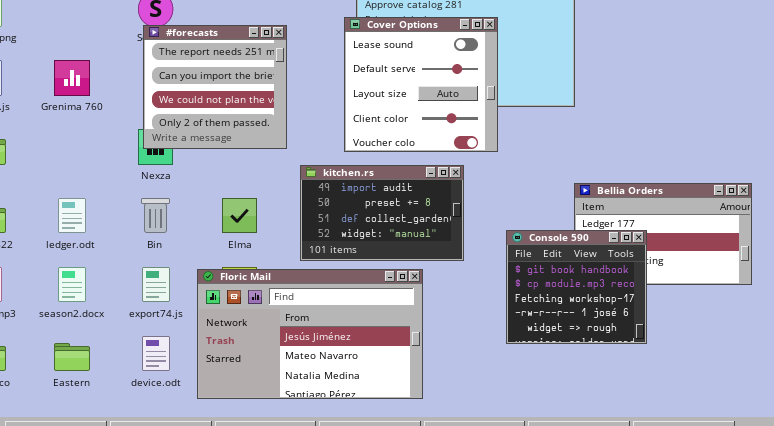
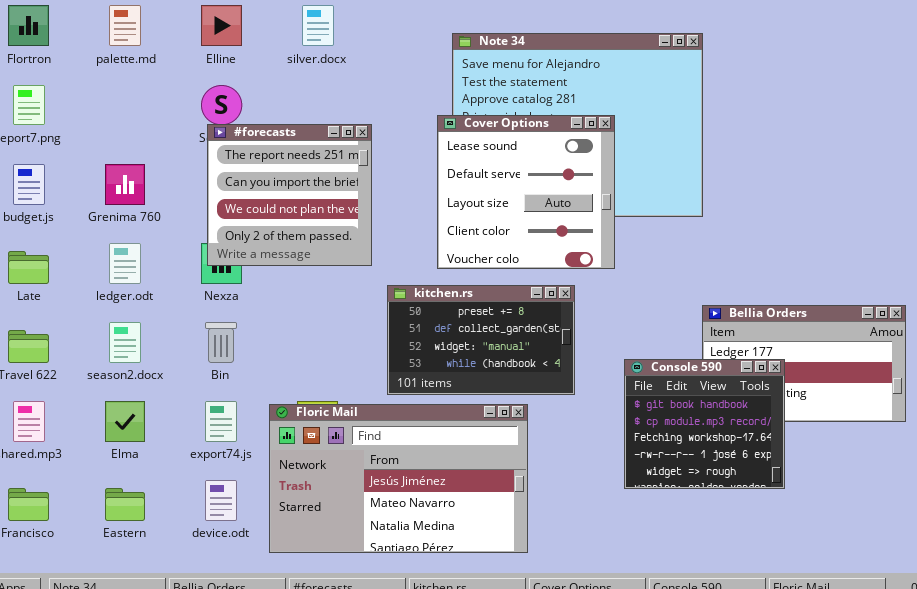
kitchen.rs: [300,165,464,261] -> [387,285,575,395], scrolled down 1 row
ledger.odt: [58,198,86,233] -> [109,243,141,284], moved
Elma: [222,198,257,233] -> [105,401,145,442], moved
season2.docx: [58,267,86,302] -> [109,322,141,363], moved

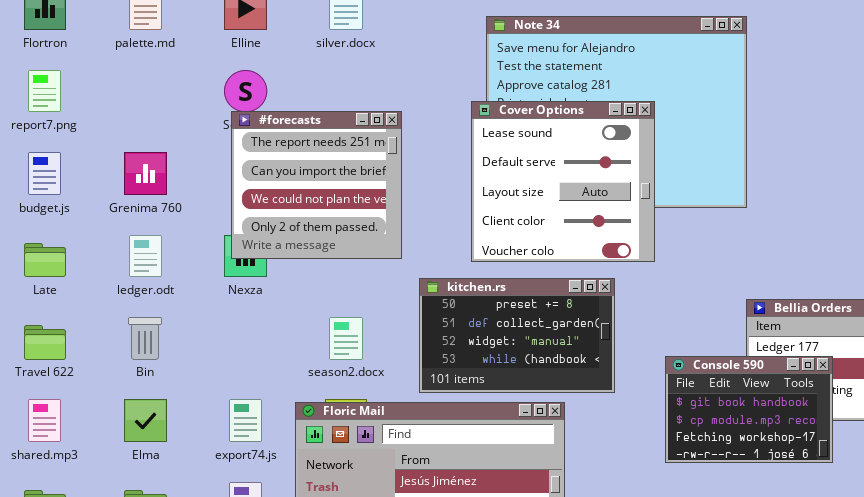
season2.docx: [109,322,141,363] -> [329,317,363,360], moved
Bin: [205,322,237,363] -> [128,317,162,360], moved
Console 590: [624,359,785,489] -> [665,356,833,463], resized

